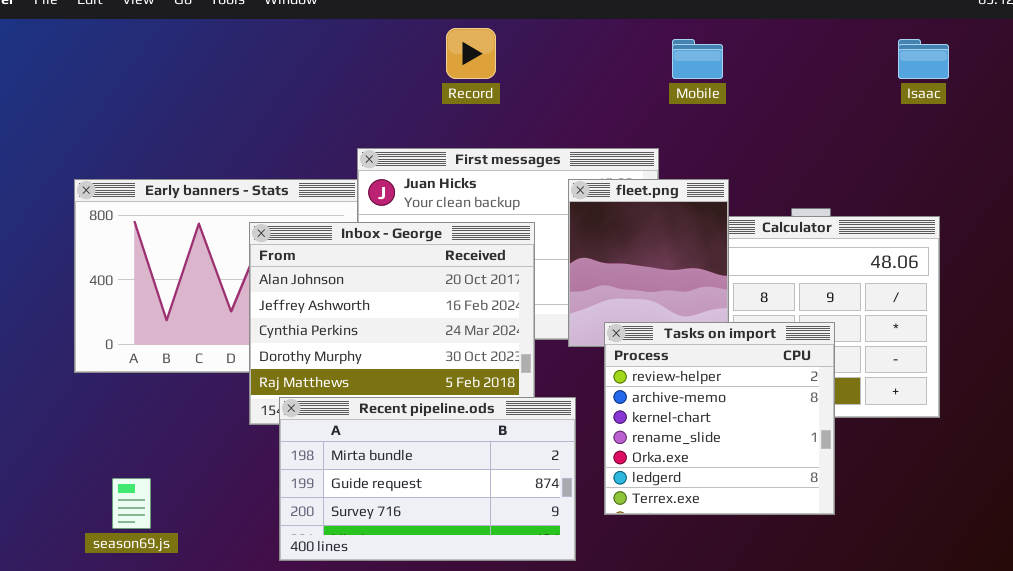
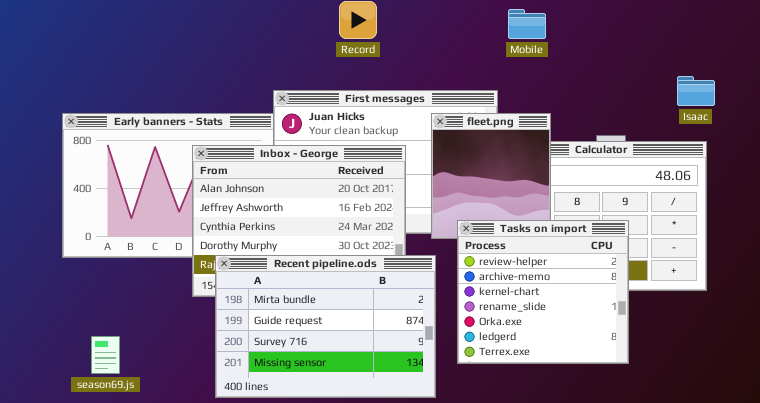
Isaac: [898,39,949,79] -> [677,76,715,106], moved
Recent pipeline.ods: [279,397,576,561] -> [215,255,436,398], resized

